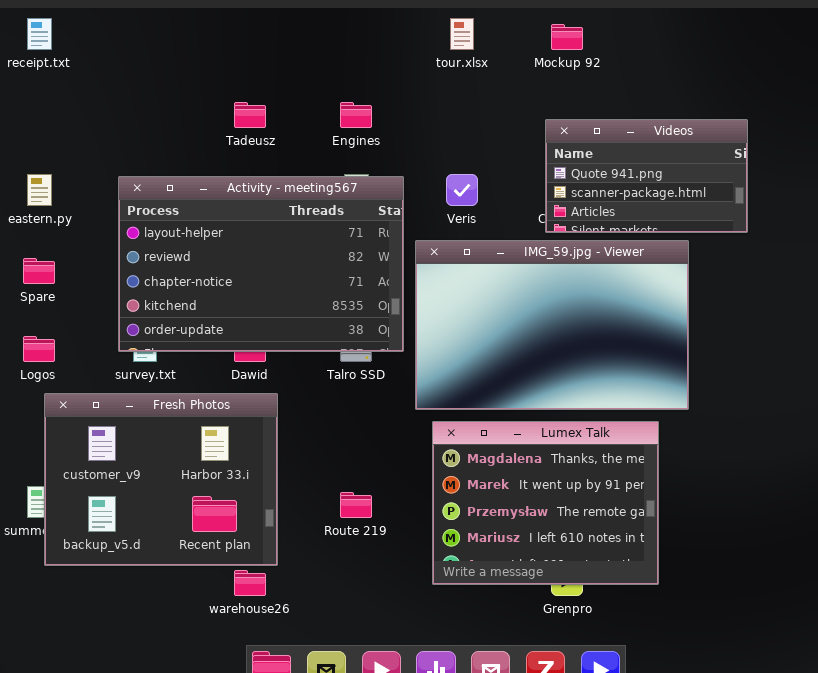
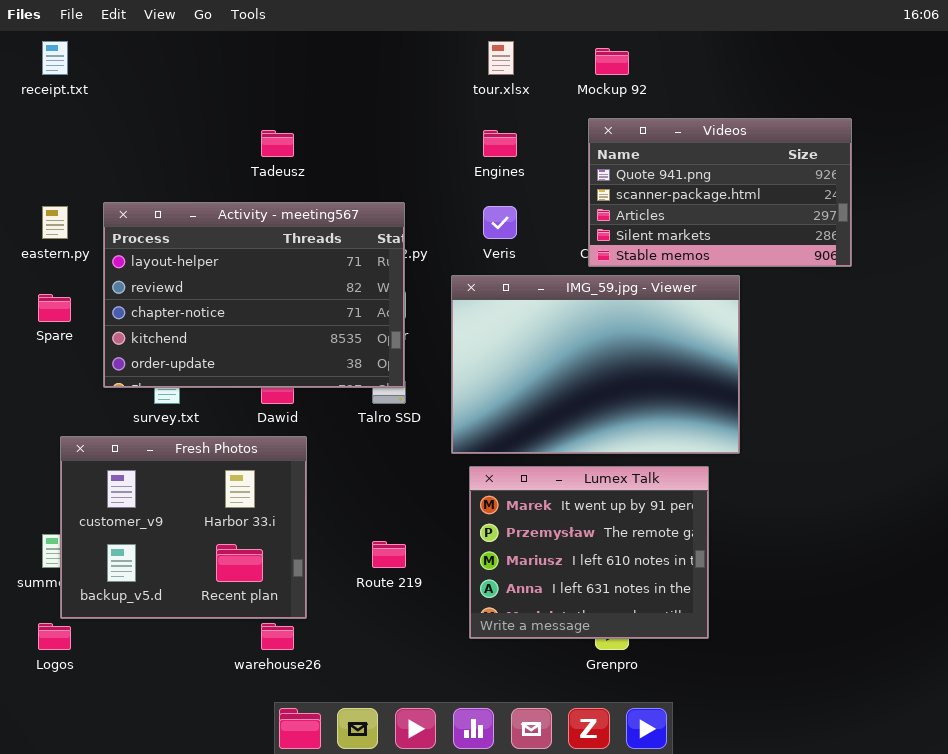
Engines: [340,102,372,128] -> [483,130,517,157], moved
Videos: [545,119,748,233] -> [588,118,852,267], resized
Activity - meeting567: [118,176,404,352] -> [103,202,405,388], moved
Logos: [23,336,55,362] -> [38,623,71,650], moved
Lumex Talk: [432,421,659,585] -> [469,466,709,639], scrolled down 1 row

